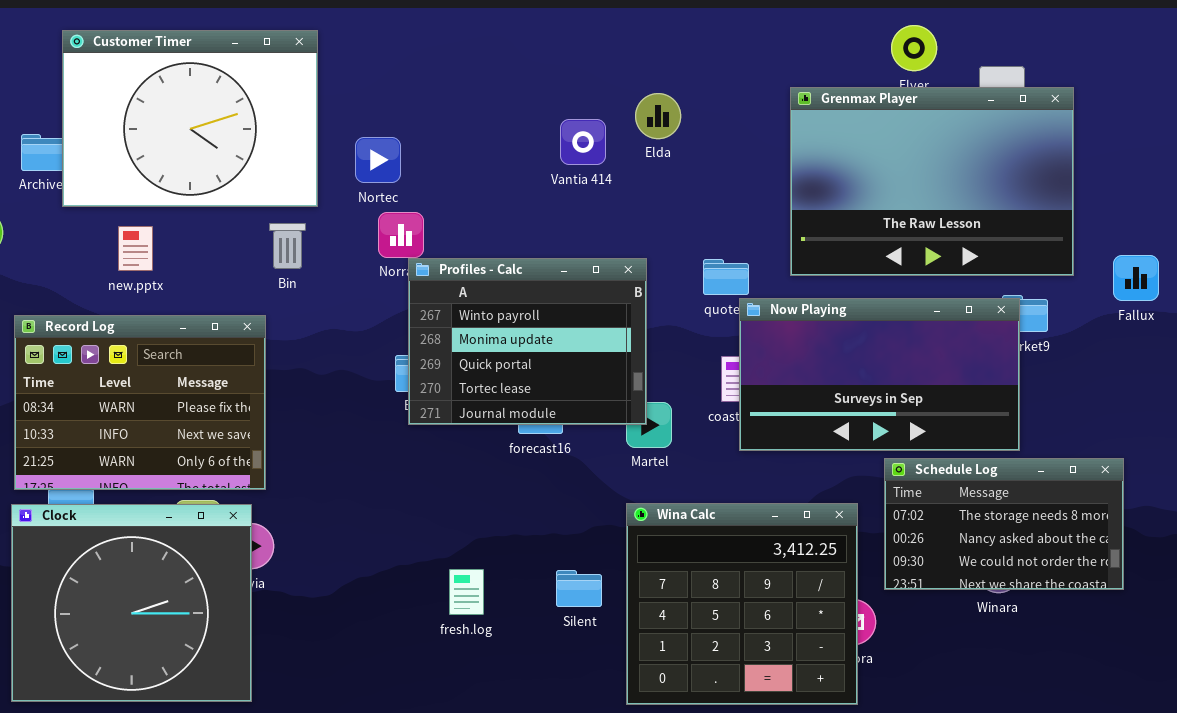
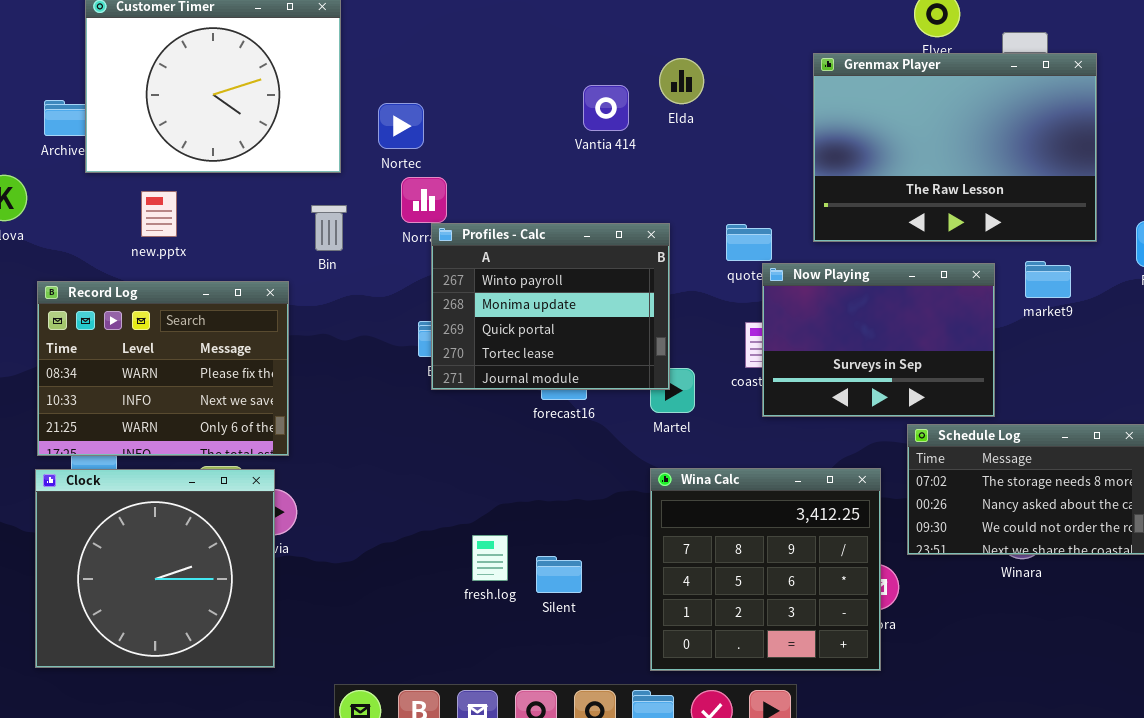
Bin: [269,223,306,269] -> [311,205,347,251], moved
Now Playing: [739,298,1020,451] -> [762,263,995,417], resized
Silent: [556,570,602,607] -> [536,556,582,593], moved

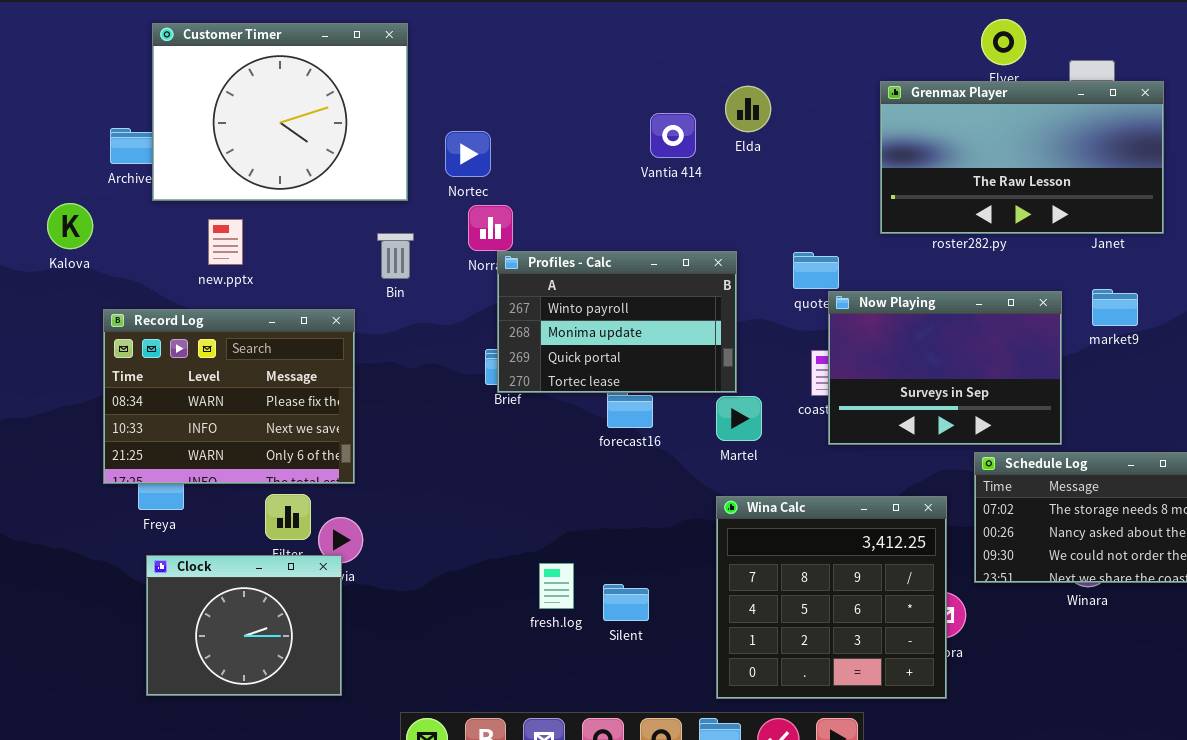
Grenmax Player: [813,53,1097,242] -> [880,81,1164,234], resized
Profiles - Calc: [431,223,670,390] -> [497,251,737,393], resized
Clock: [35,469,275,668] -> [146,555,342,696], resized

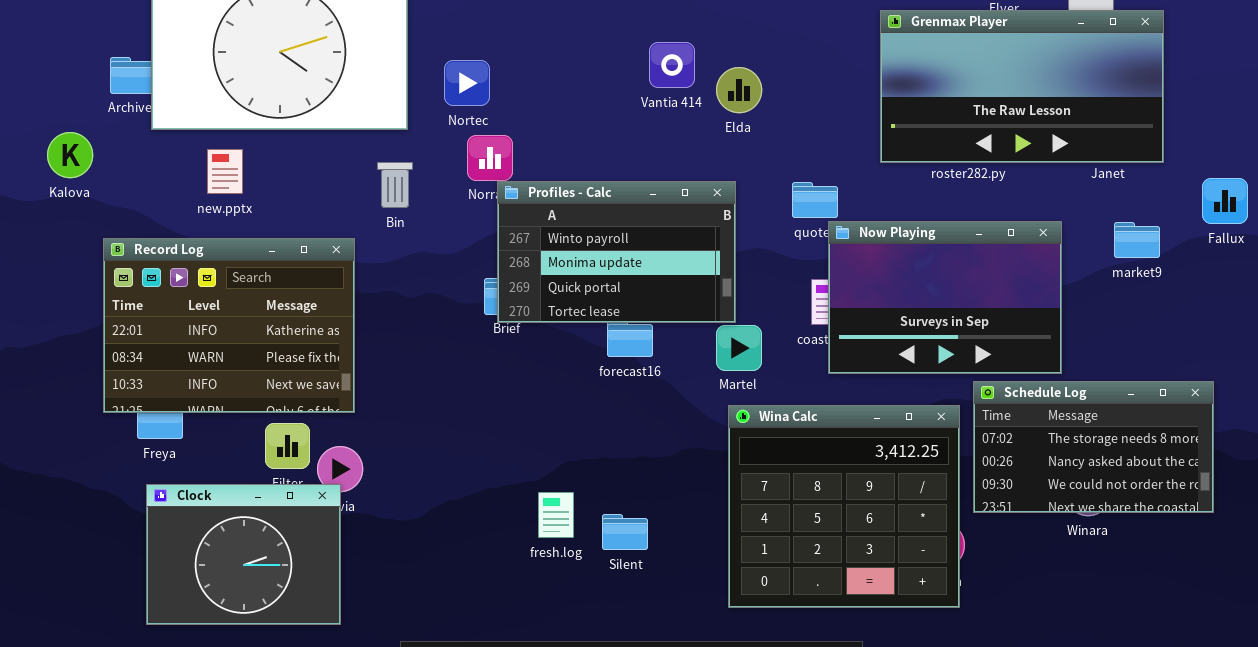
Elda: [725,86,771,132] -> [716,67,762,113], moved
market9: [1092,289,1138,326] -> [1114,222,1160,258], moved
Record Log: [103,309,355,484] -> [103,238,355,413], scrolled up 1 row
Wina Calc: [716,496,947,699] -> [728,405,960,608], moved

